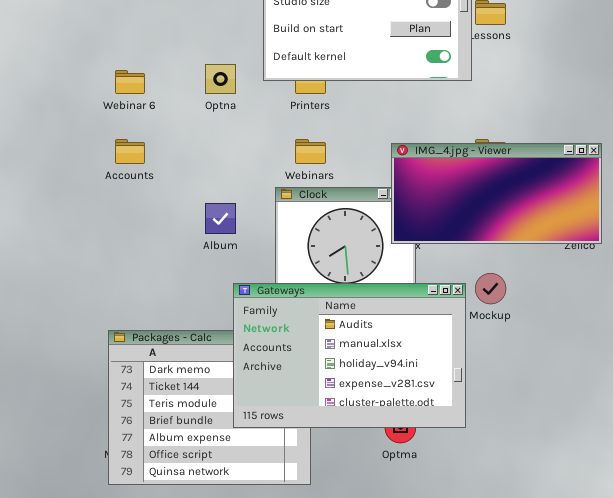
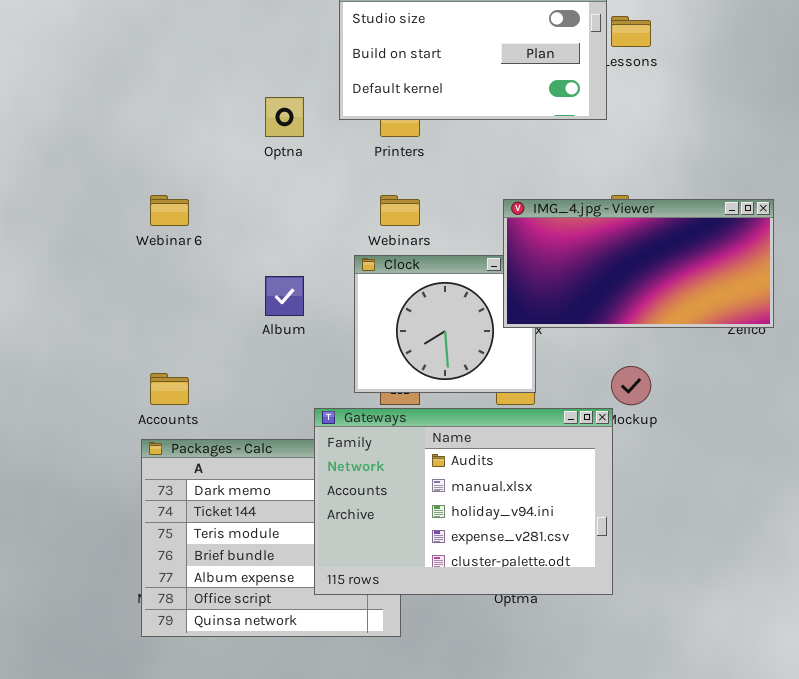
Webinar 6: [115,70,145,94] -> [150,195,189,226], moved
Accounts: [115,139,145,164] -> [150,373,189,405], moved
Gateways: [233,283,466,428] -> [314,408,613,595], moved

